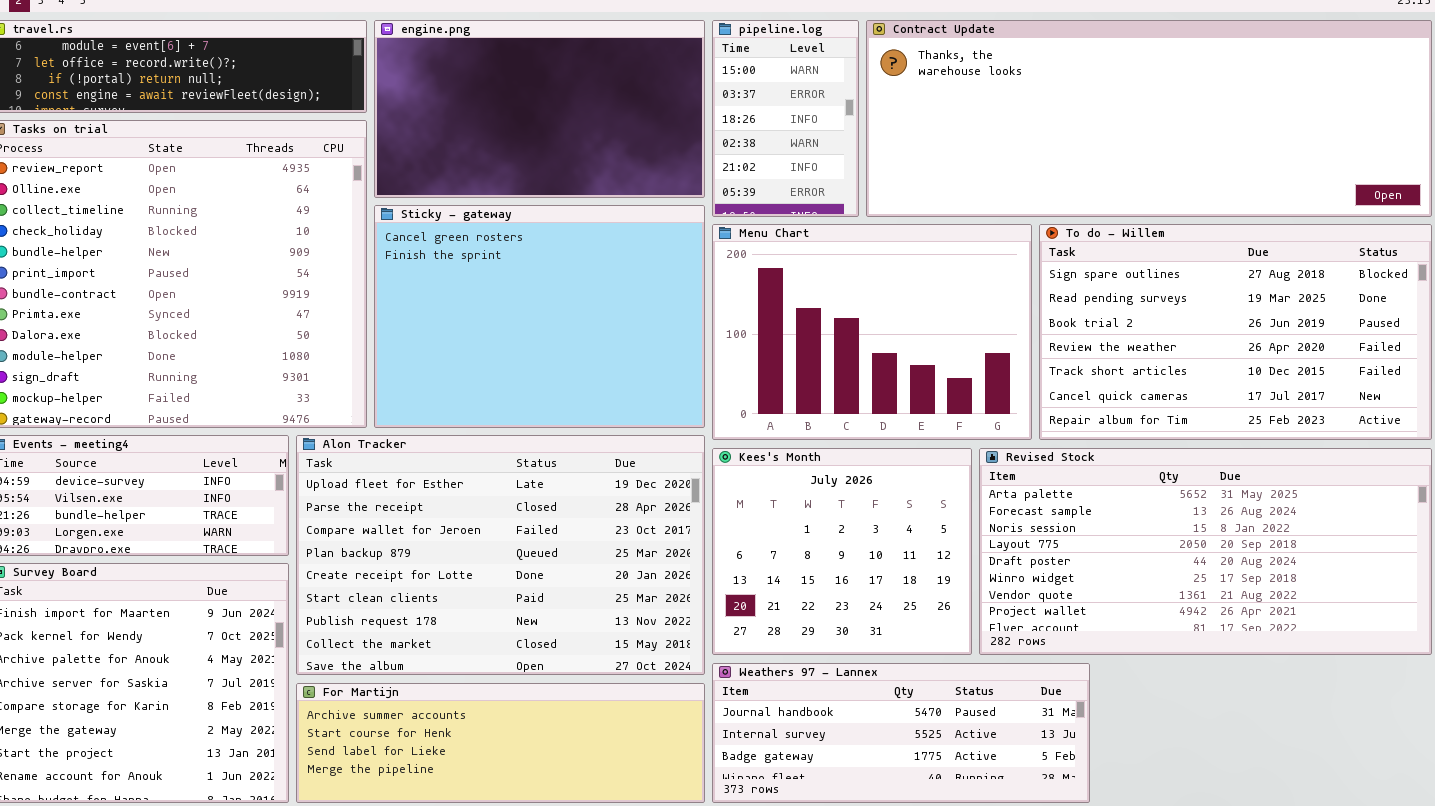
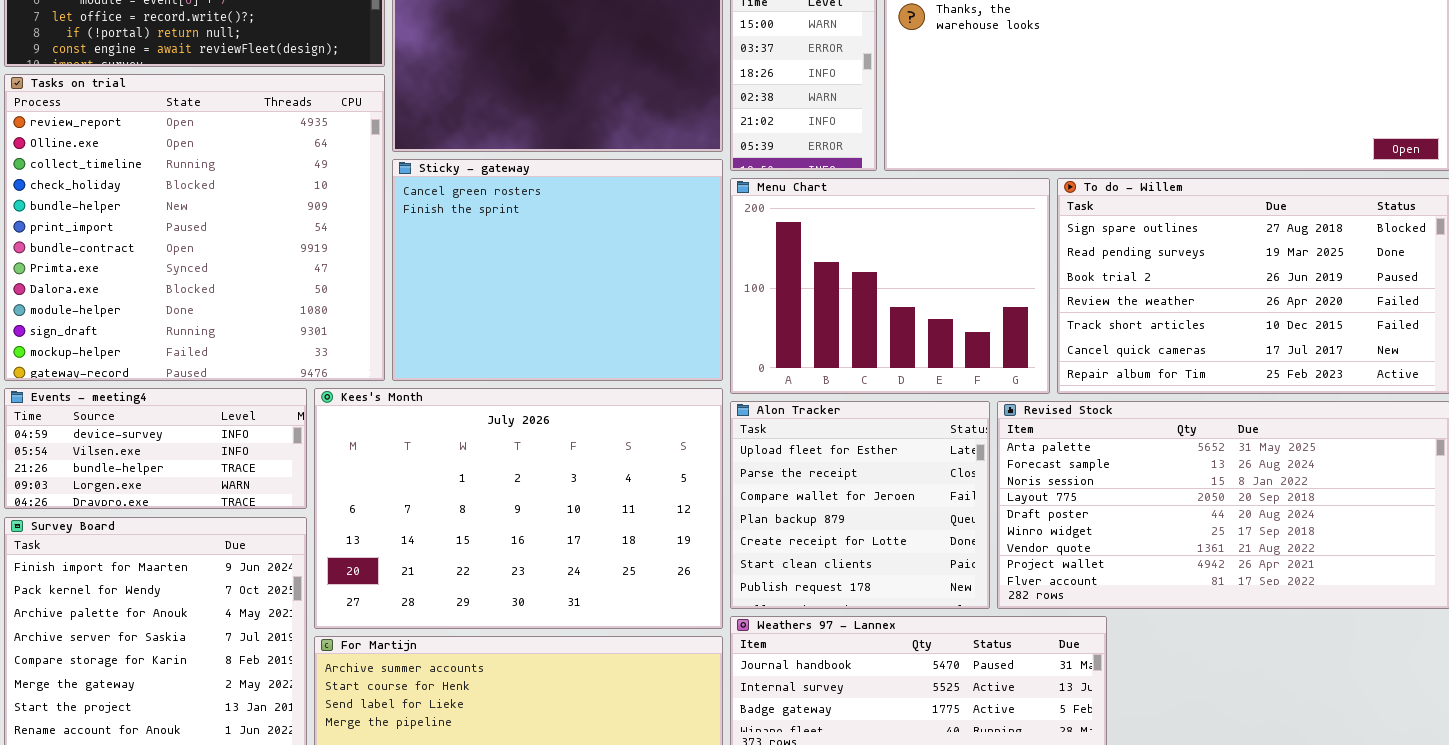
Alon Tracker: [296,435,705,675] -> [730,401,990,609], moved, resized
Kees's Month: [712,448,972,655] -> [314,388,723,629], moved, resized

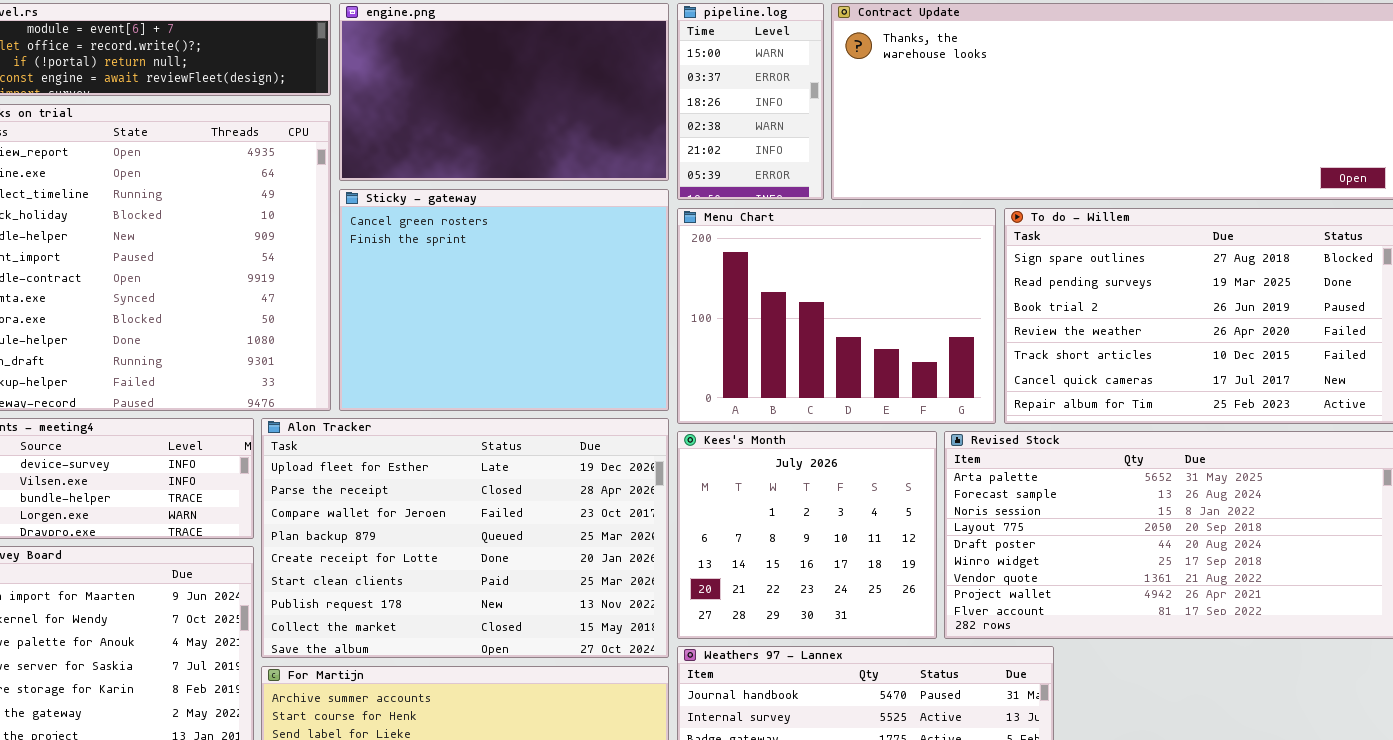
Kees's Month: [314,388,723,629] -> [677,431,937,639], moved, resized
Alon Tracker: [730,401,990,609] -> [261,418,669,658], moved, resized

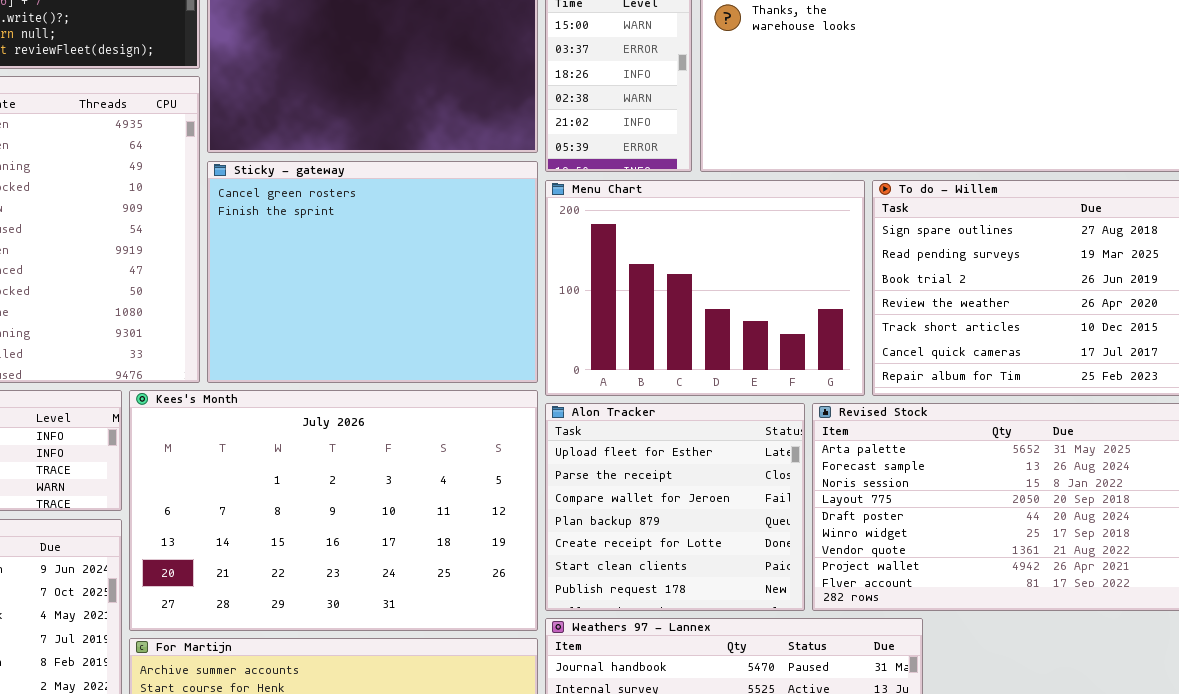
Alon Tracker: [261,418,669,658] -> [545,403,805,611], moved, resized
Kees's Month: [677,431,937,639] -> [129,390,538,631], moved, resized

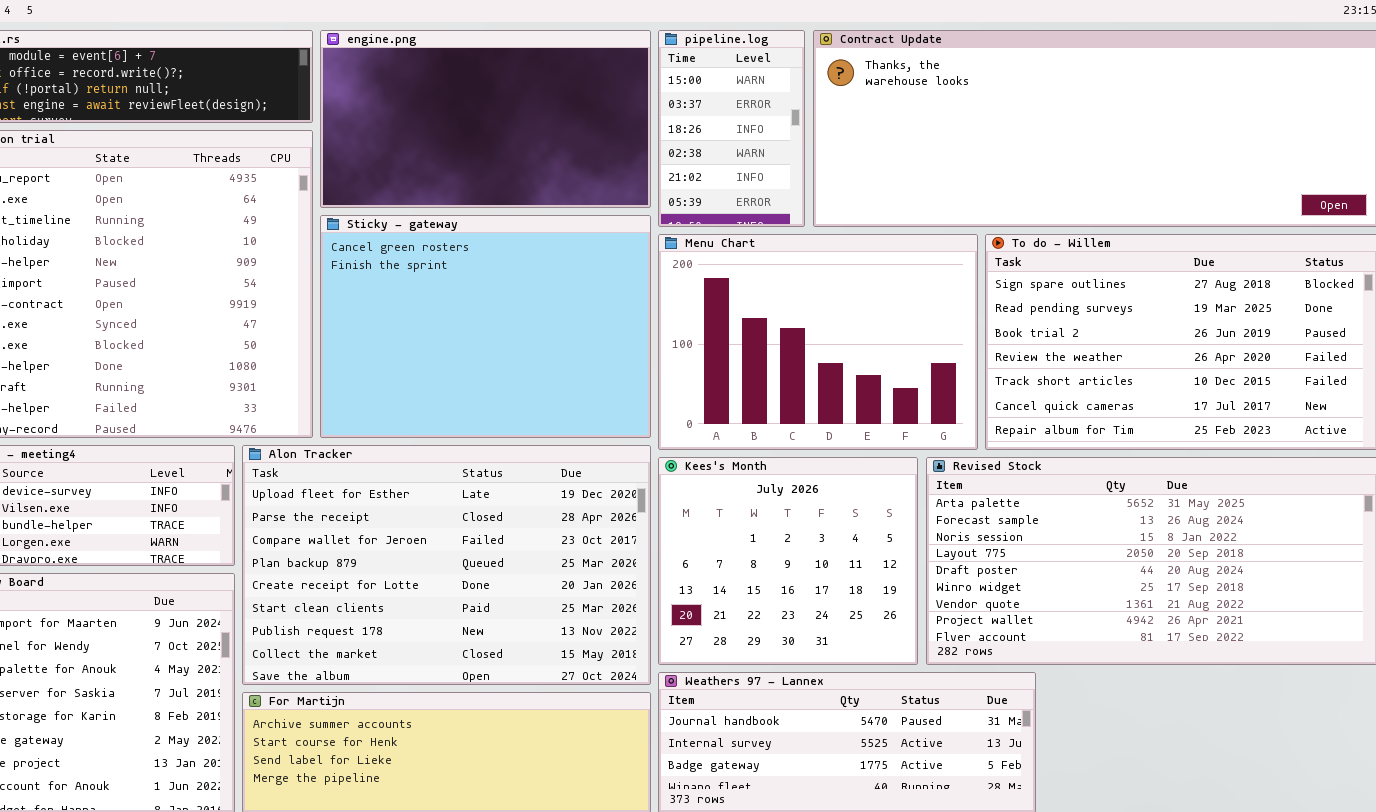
Kees's Month: [129,390,538,631] -> [658,457,918,665], moved, resized
Alon Tracker: [545,403,805,611] -> [242,445,651,685], moved, resized

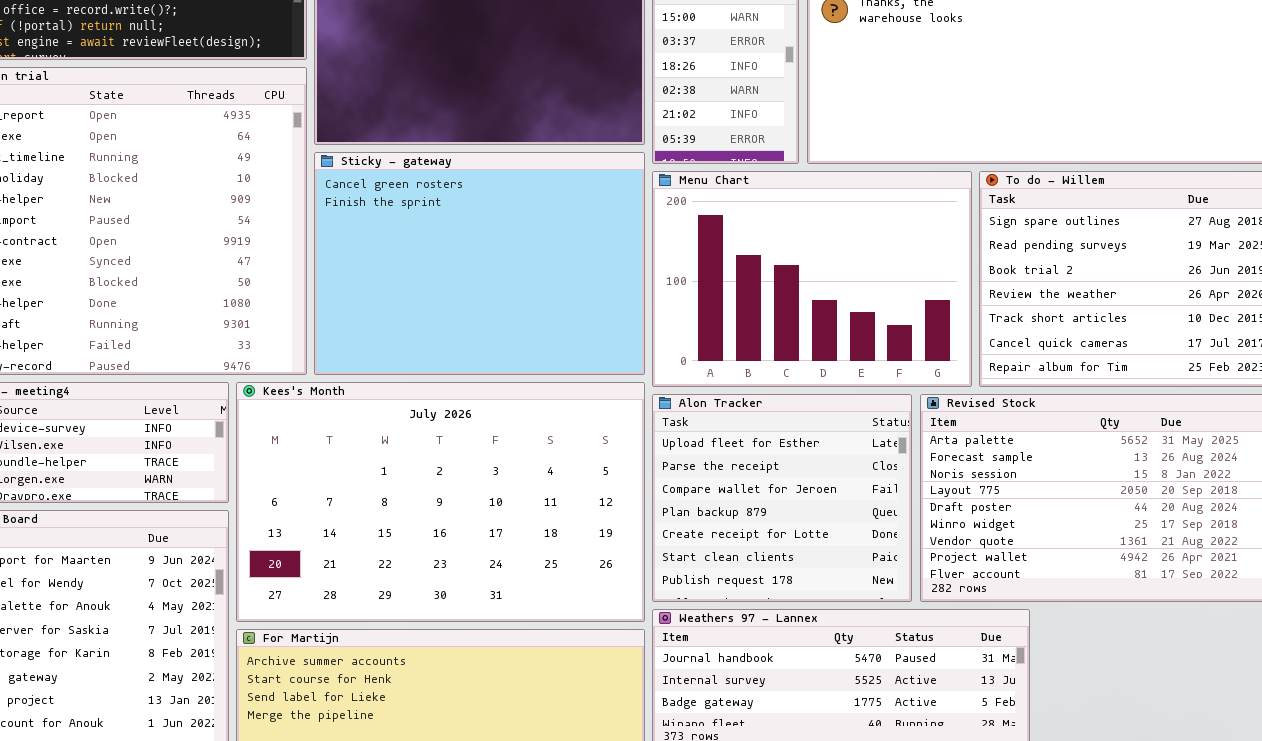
Alon Tracker: [242,445,651,685] -> [652,394,912,602], moved, resized
Kees's Month: [658,457,918,665] -> [236,382,645,622], moved, resized

